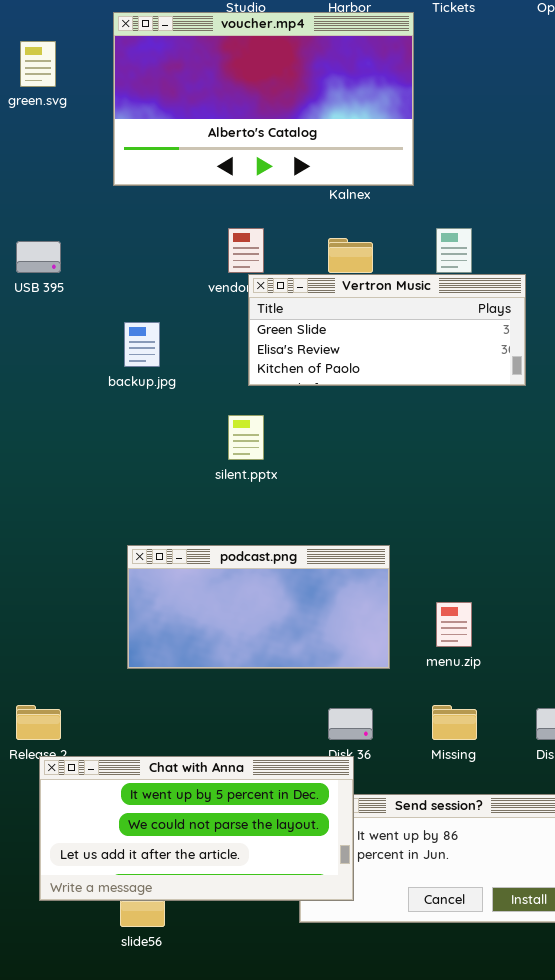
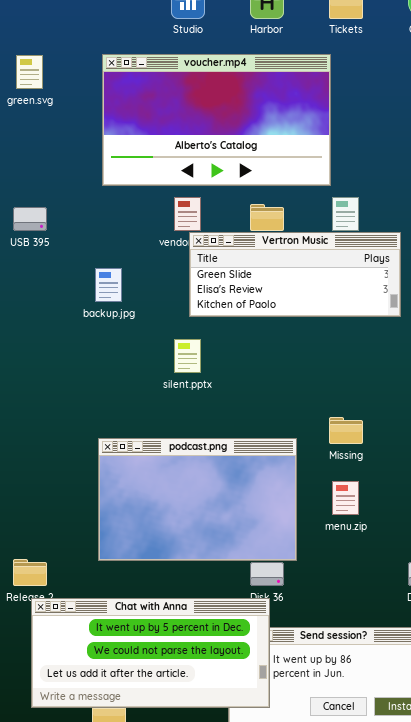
voucher.mp4: [113,12,414,186] -> [102,54,331,186], moved
podcast.png: [127,545,390,669] -> [98,438,297,561], resized
Missing: [432,705,477,740] -> [329,417,363,444], moved

